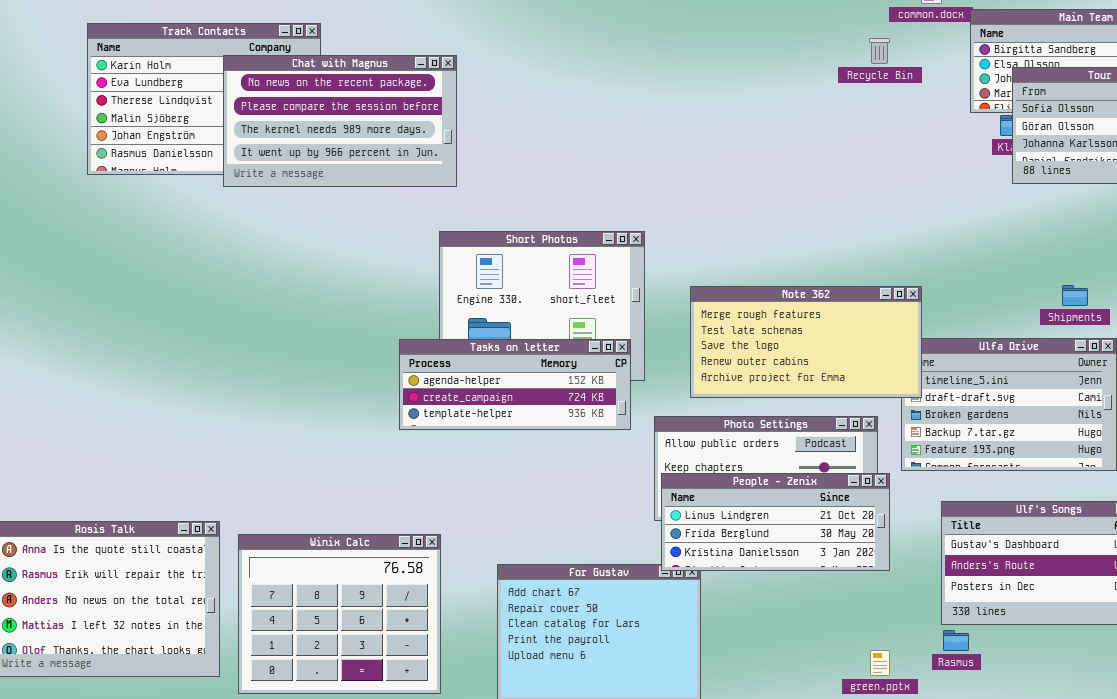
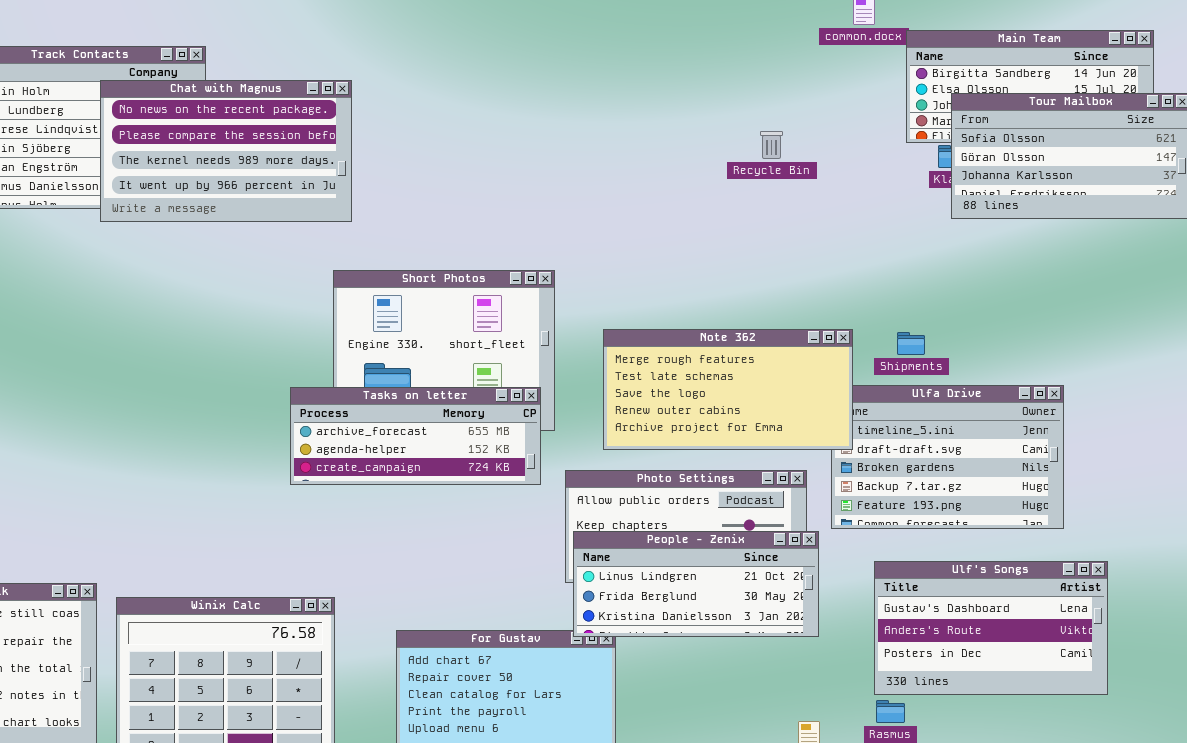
Recycle Bin: [869,38,890,64] -> [760,131,783,159], moved
Shipments: [1062,285,1088,306] -> [897,332,925,355], moved
Tasks on letter: [399,339,631,430] -> [290,387,541,485], scrolled up 1 row

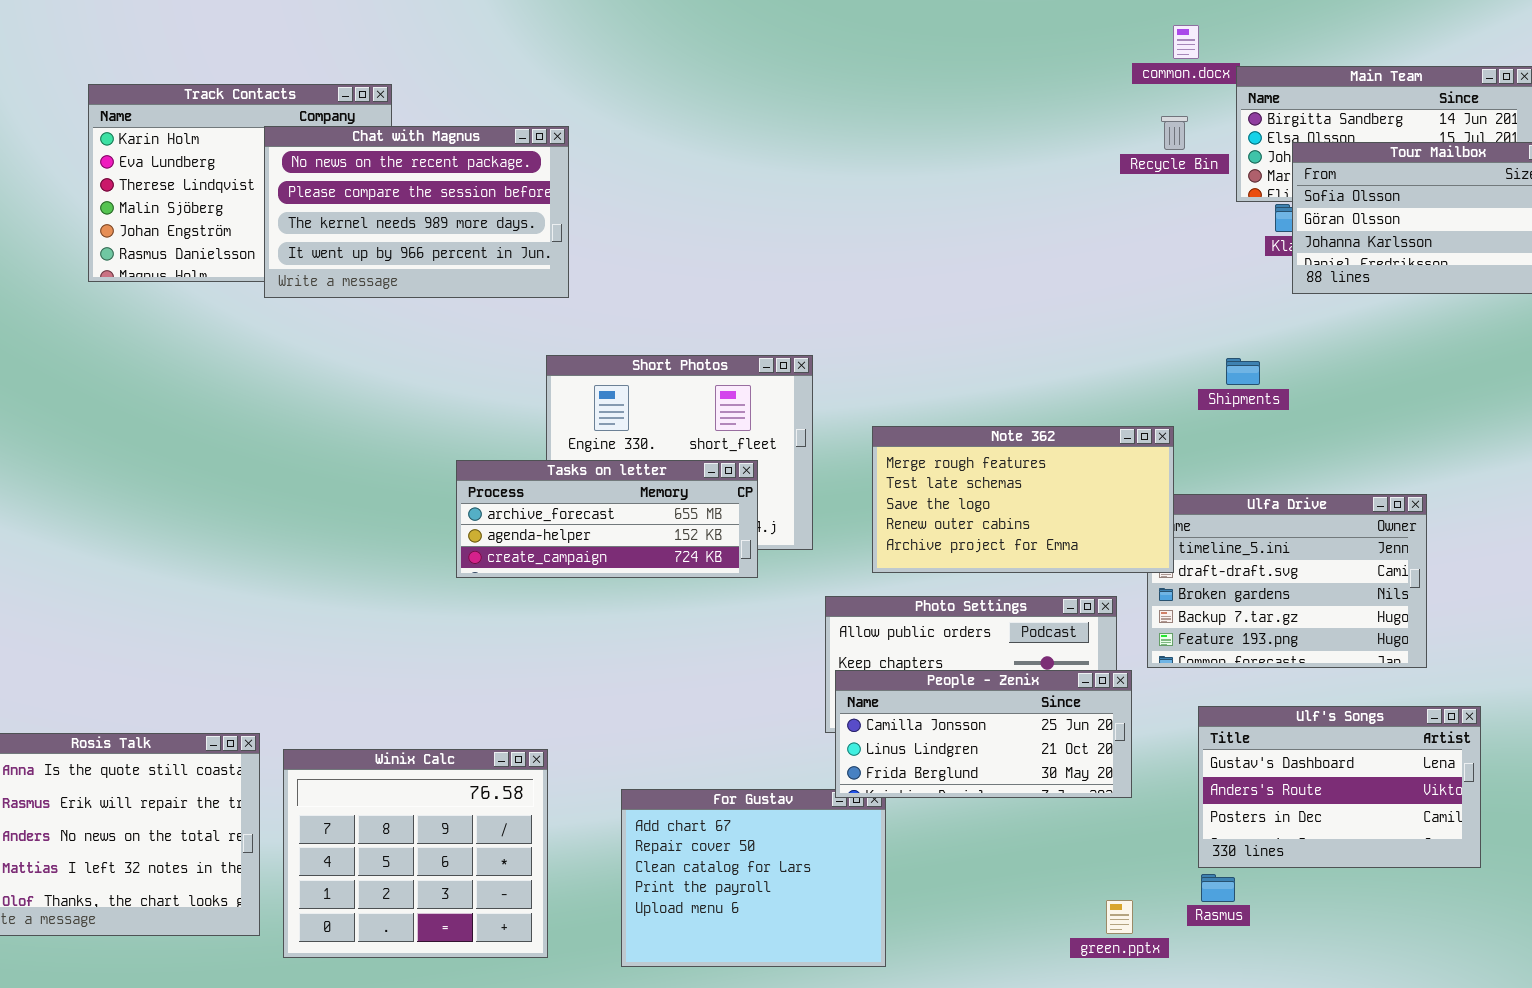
Recycle Bin: [760,131,783,159] -> [1161,116,1188,150], moved
Shipments: [897,332,925,355] -> [1226,358,1260,385], moved
Tasks on letter: [290,387,541,485] -> [456,460,758,578], moved
People - Zenix: [573,531,819,637] -> [835,670,1132,798], scrolled up 1 row

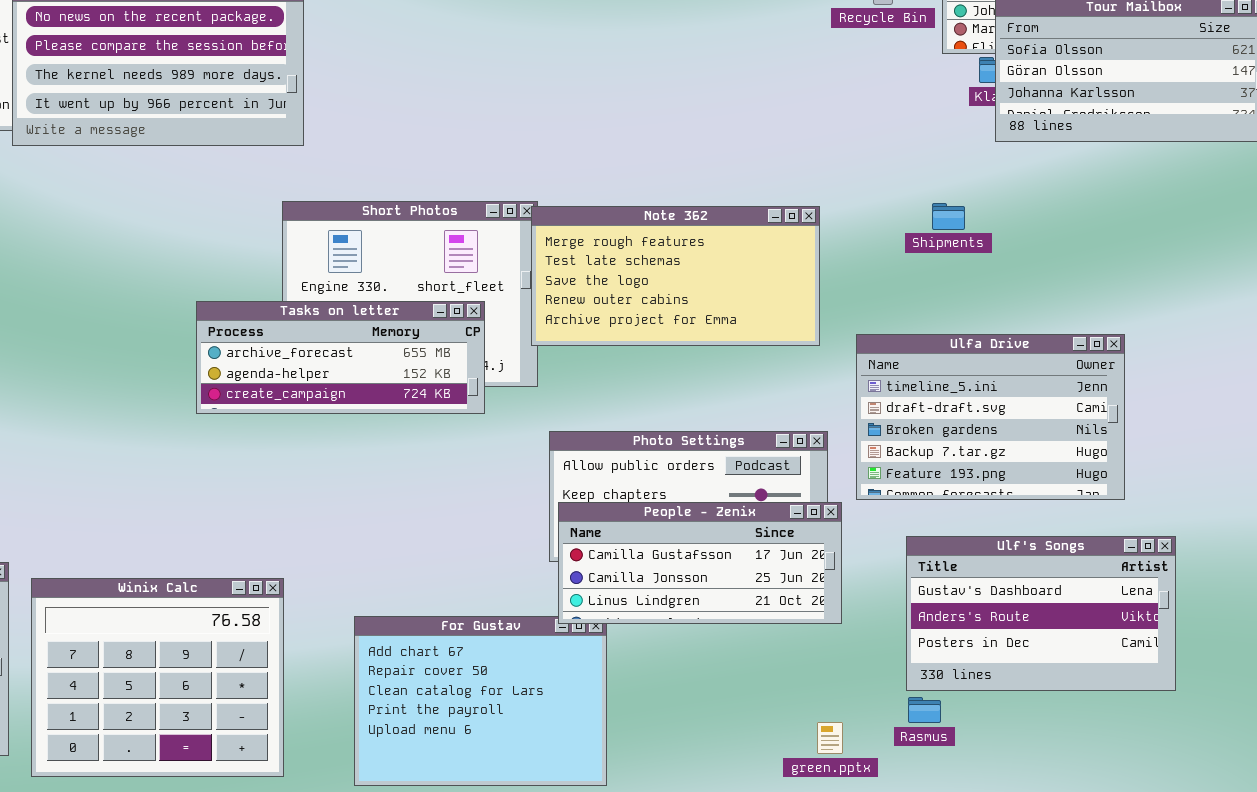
Note 362: [872,426,1174,573] -> [531,206,820,346], moved
People - Zenix: [835,670,1132,798] -> [558,502,842,624], scrolled up 1 row

